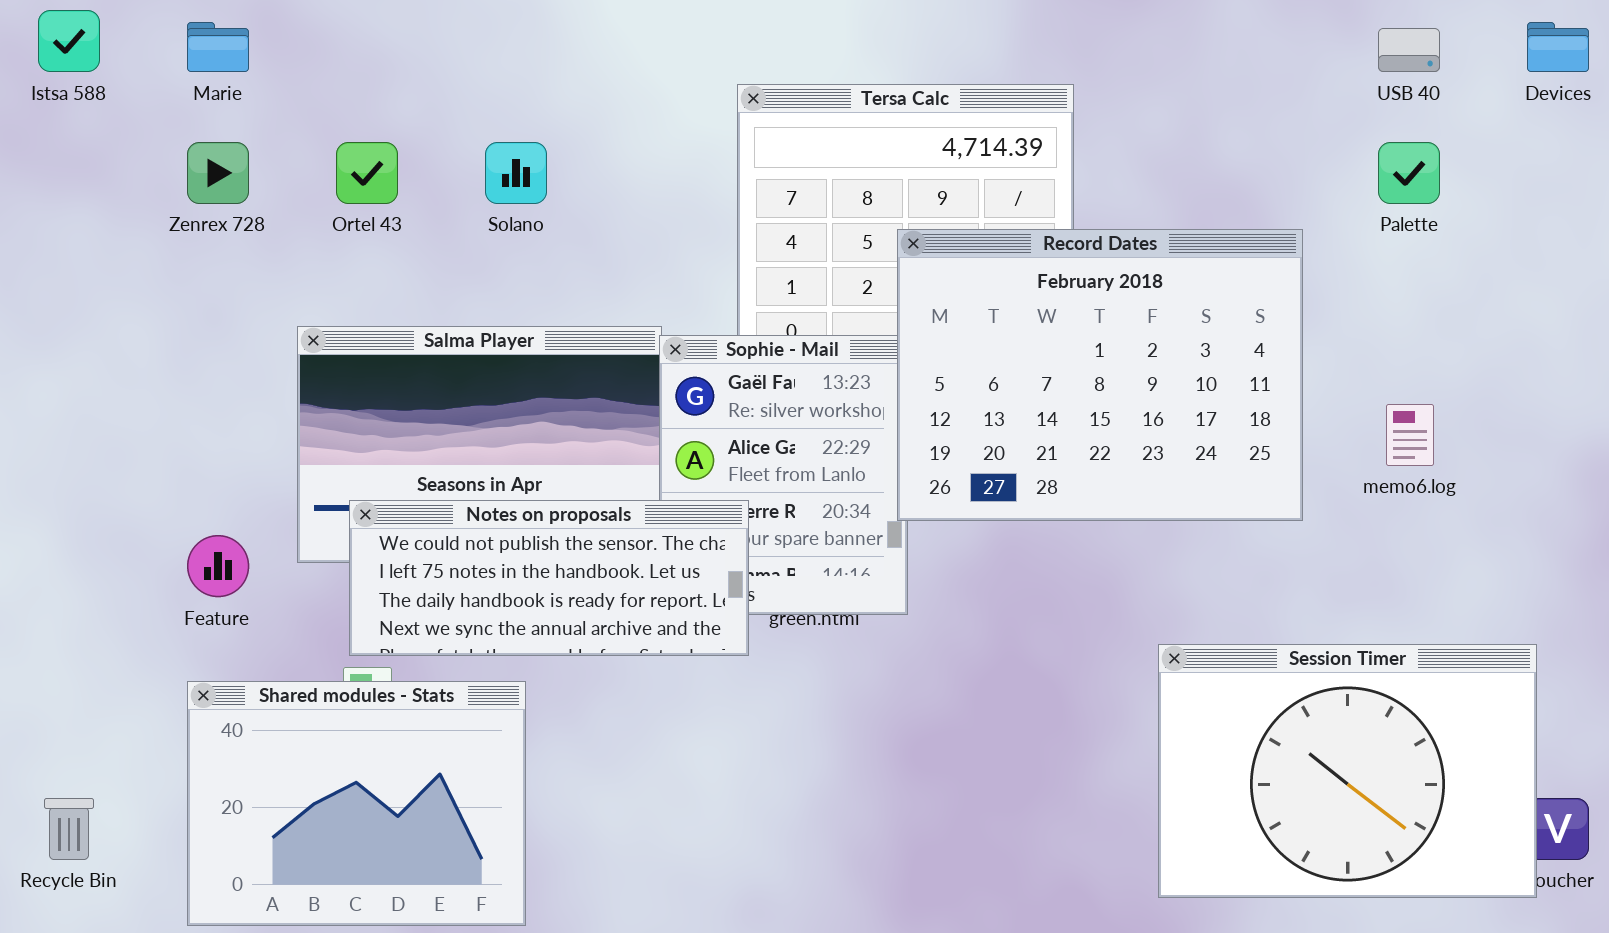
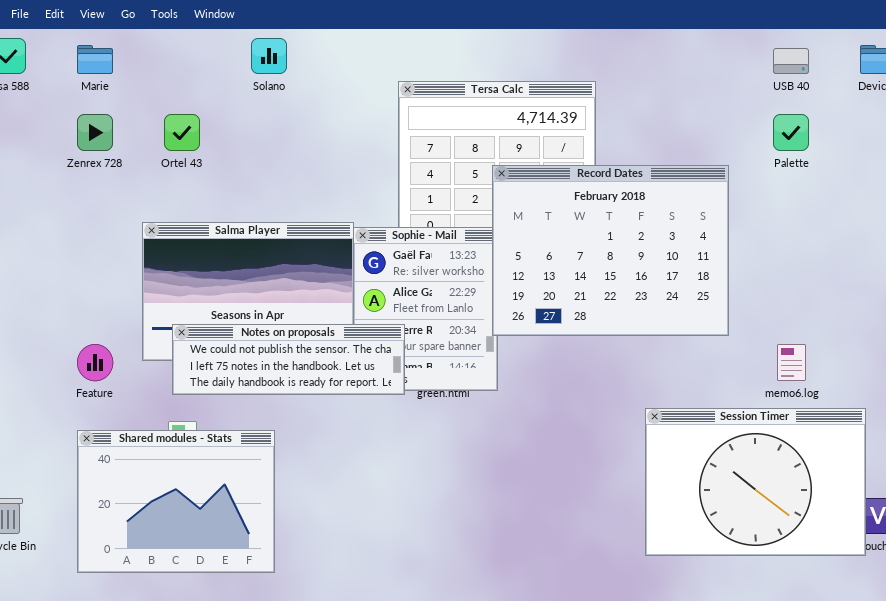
Solano: [485,142,547,204] -> [251,38,287,74], moved
memo6.log: [1386,404,1434,466] -> [777,344,806,381], moved
Notes on proposals: [349,500,749,656] -> [172,324,405,395], resized

